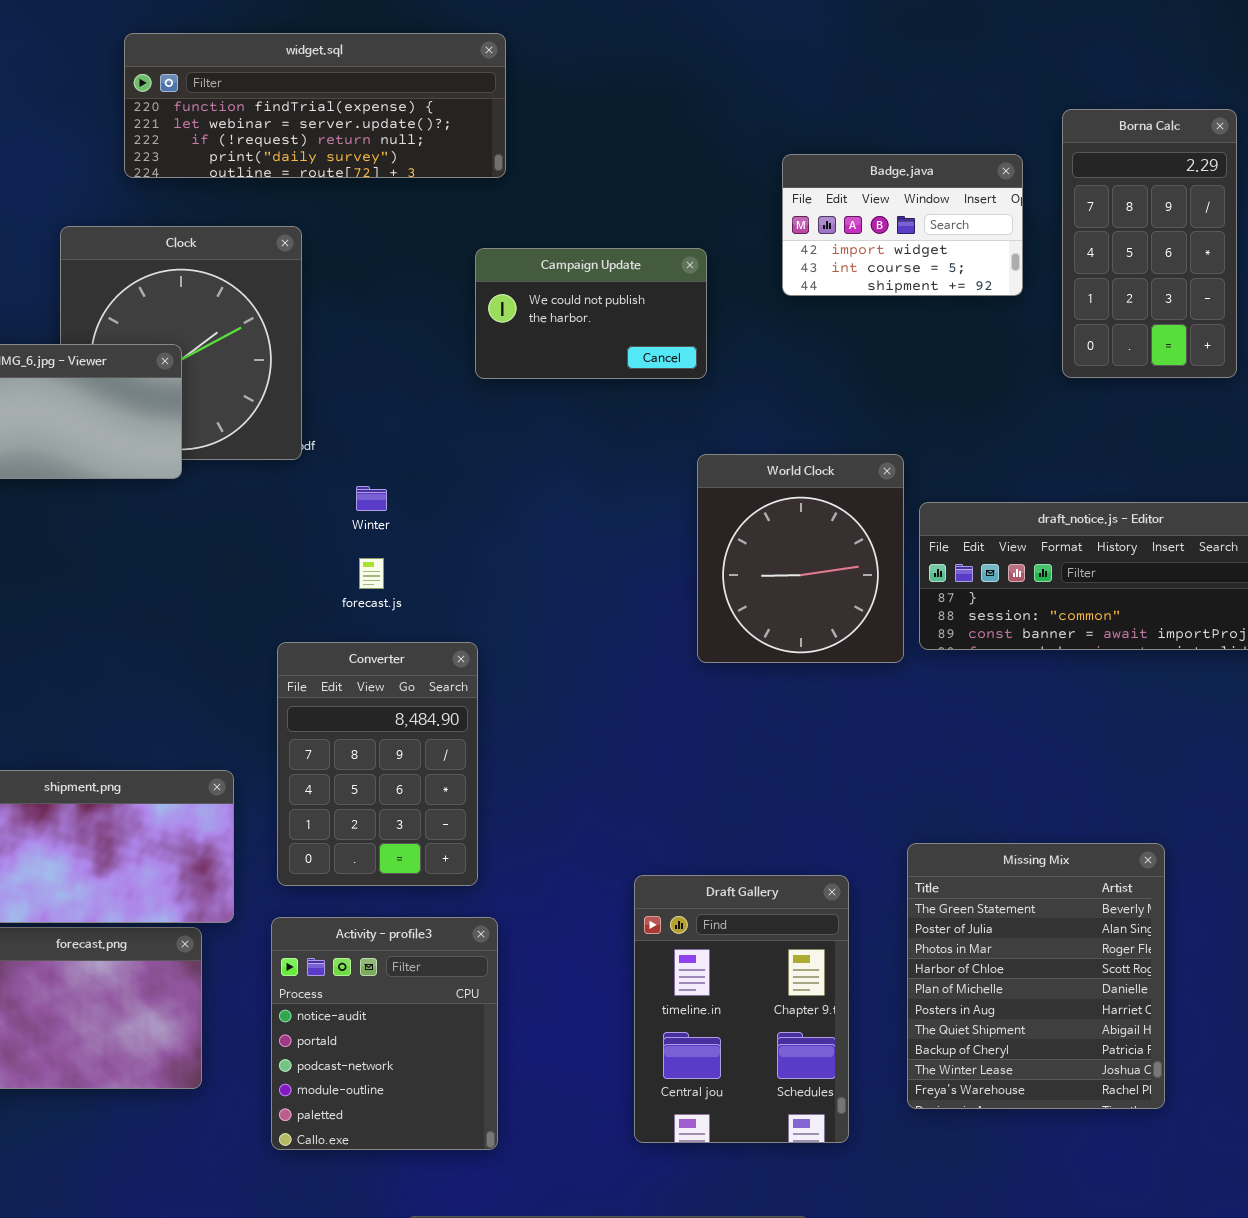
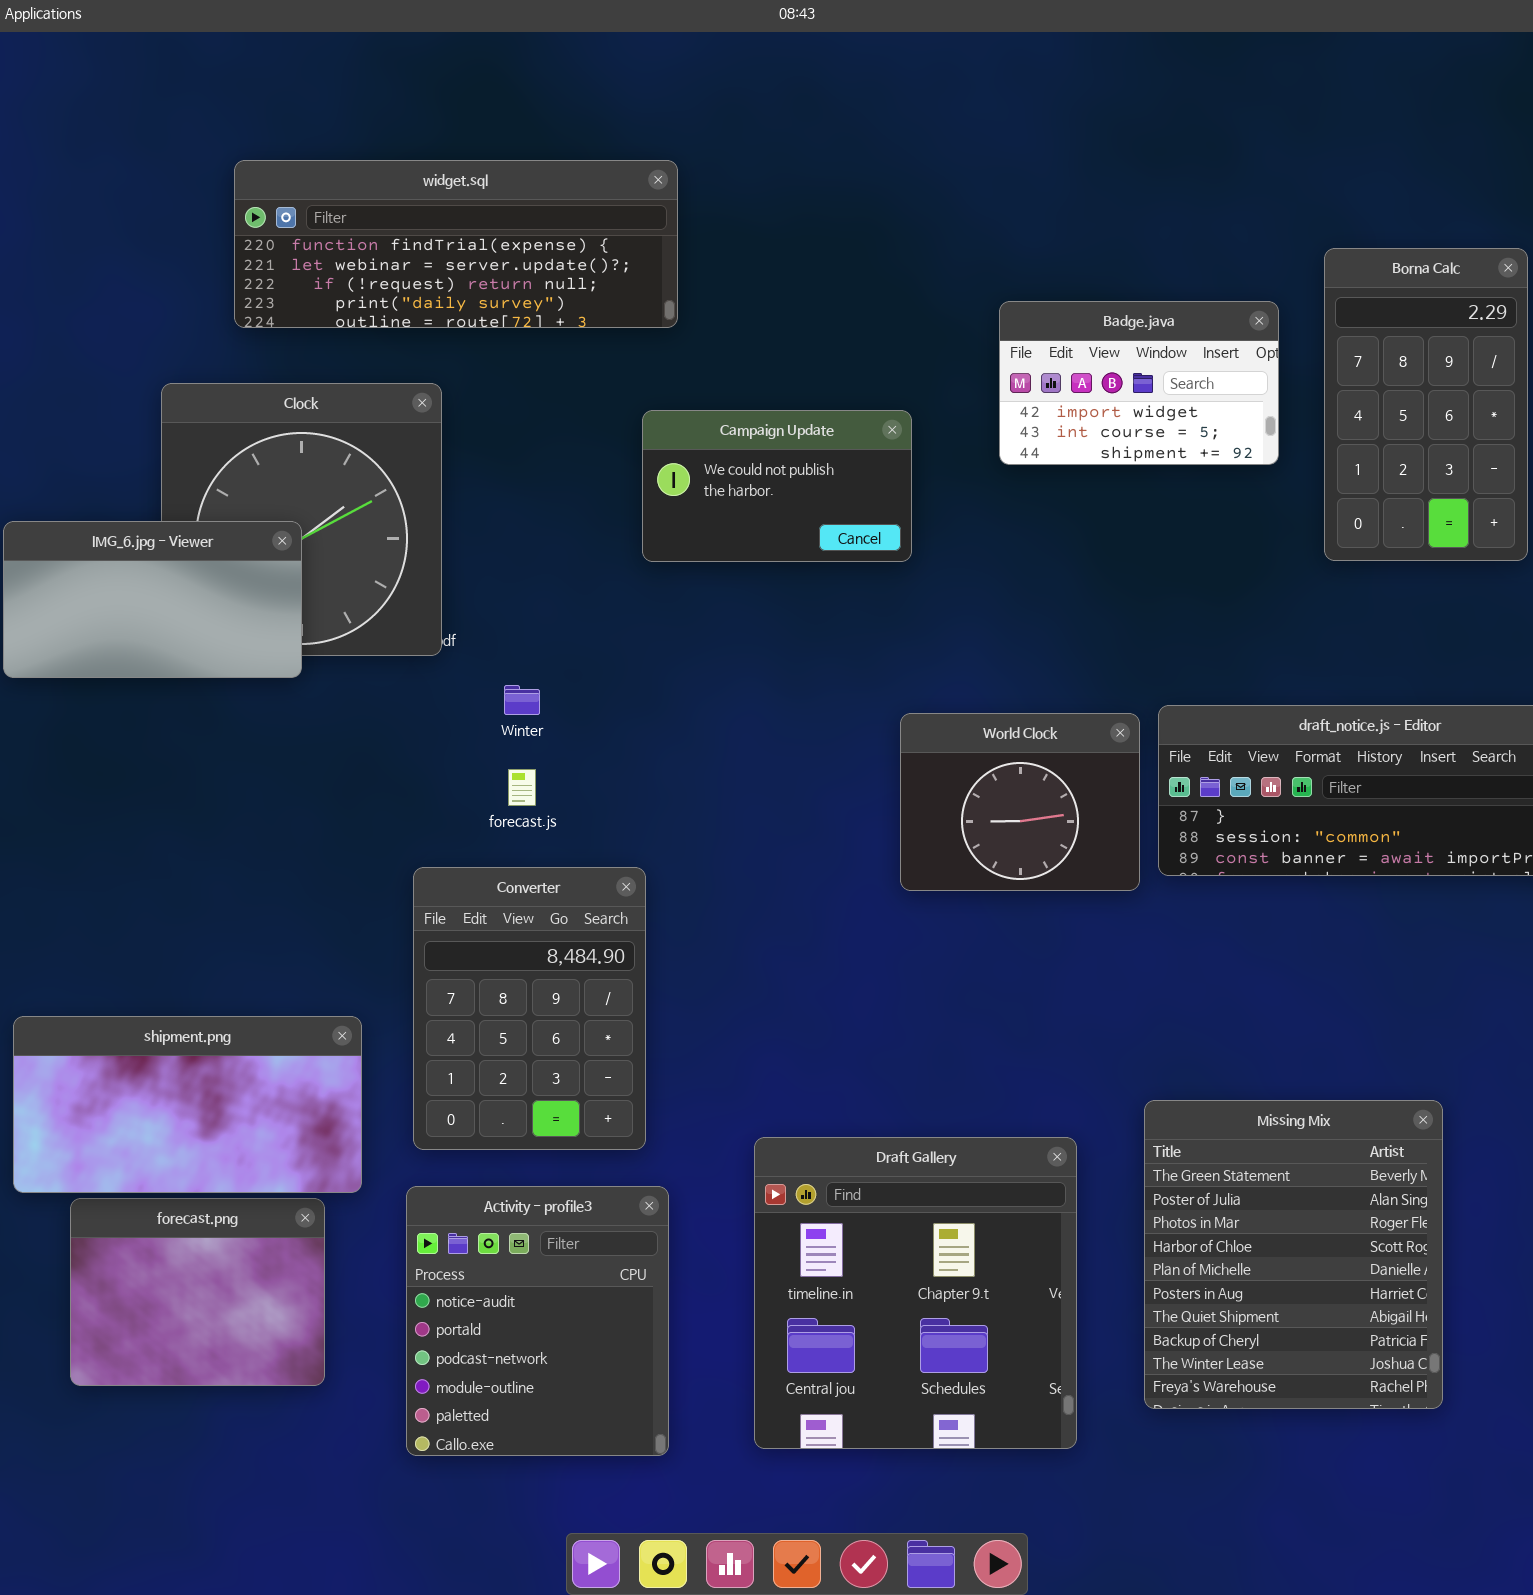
World Clock: [697,454,904,663] -> [900,713,1140,891], resized
Draft Gallery: [634,875,849,1143] -> [754,1137,1077,1449], resized

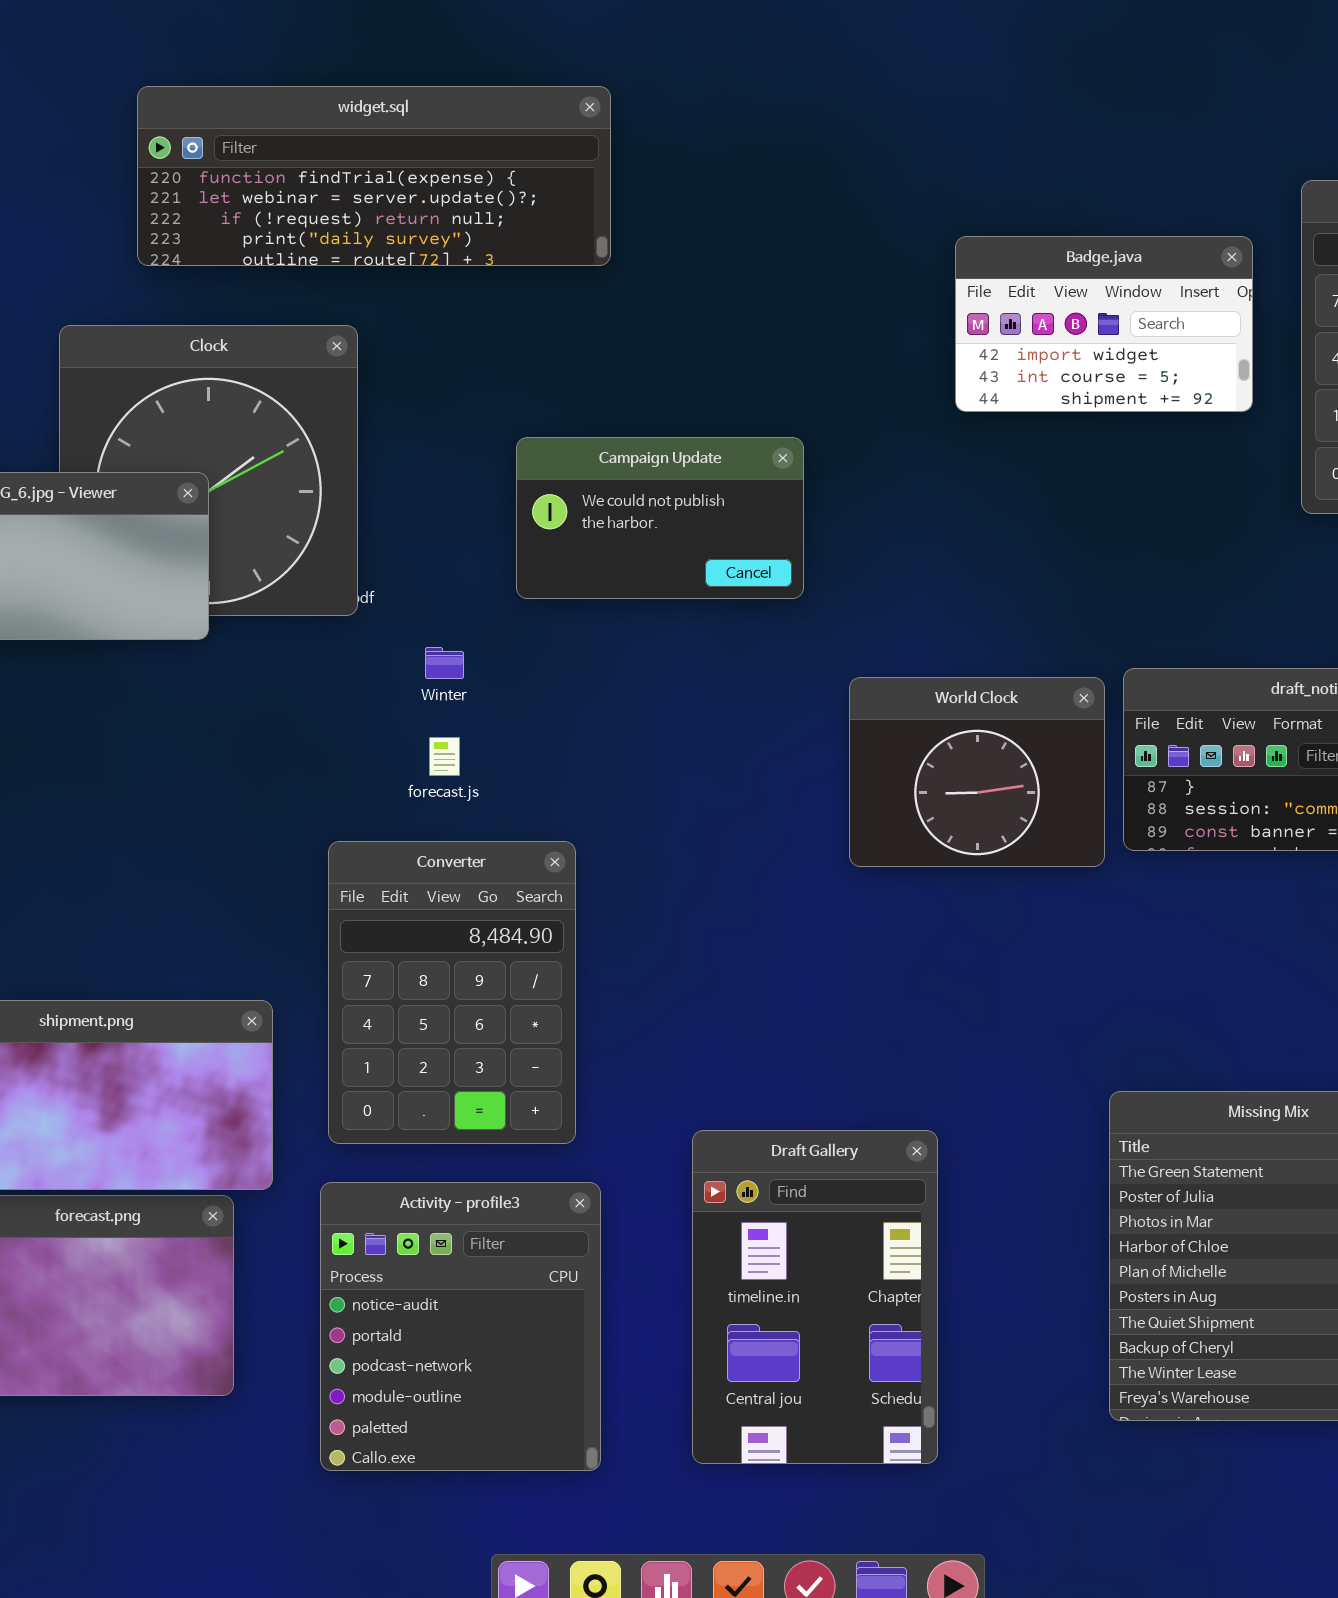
Campaign Update: [642,410,912,562] -> [516,437,804,599], moved
Draft Gallery: [754,1137,1077,1449] -> [692,1130,938,1464], resized

